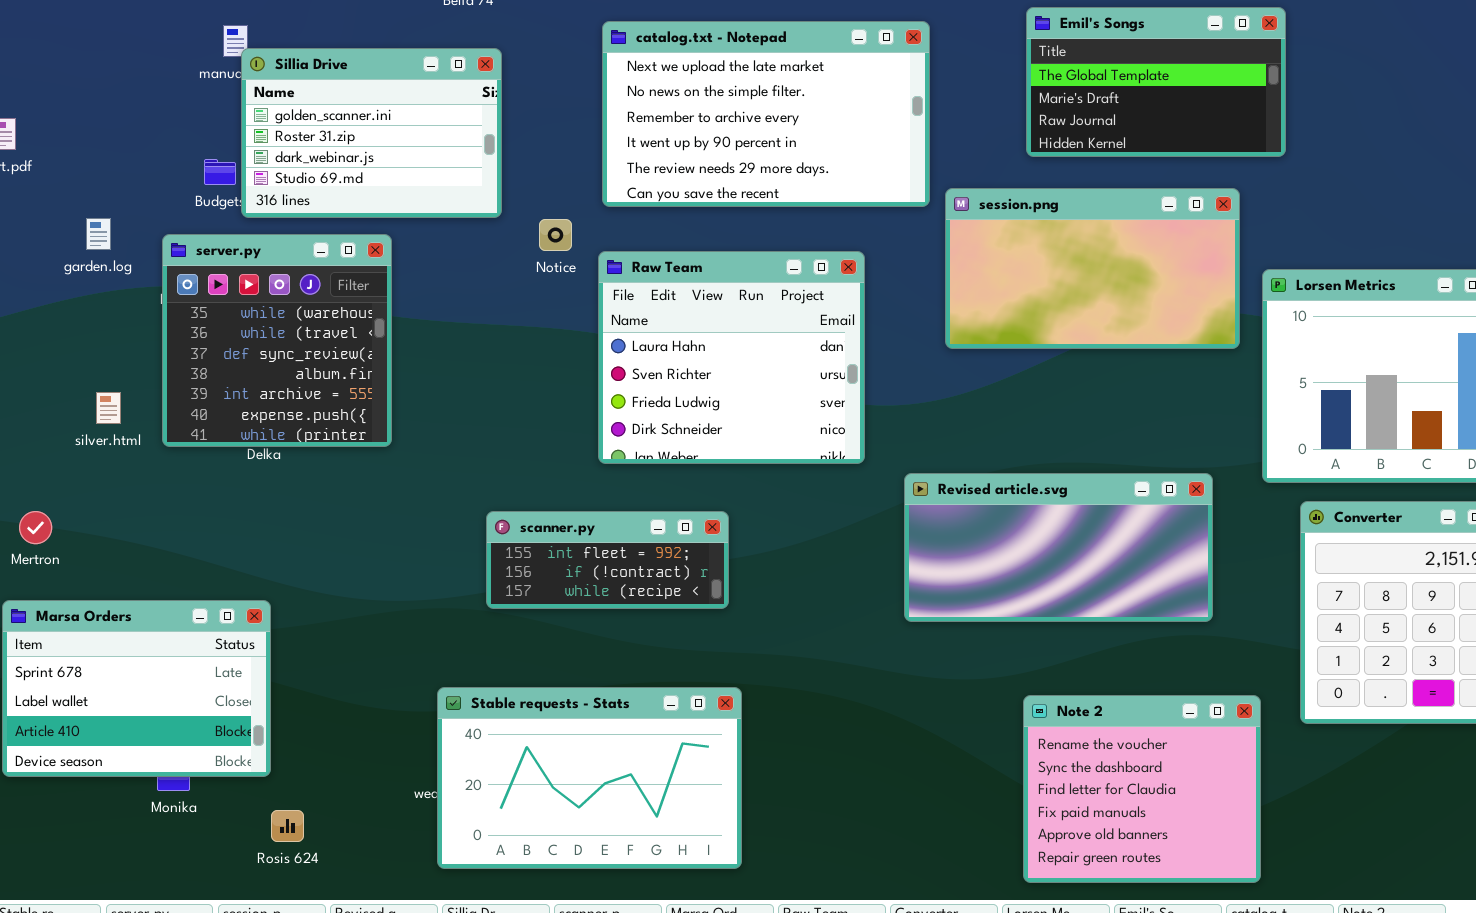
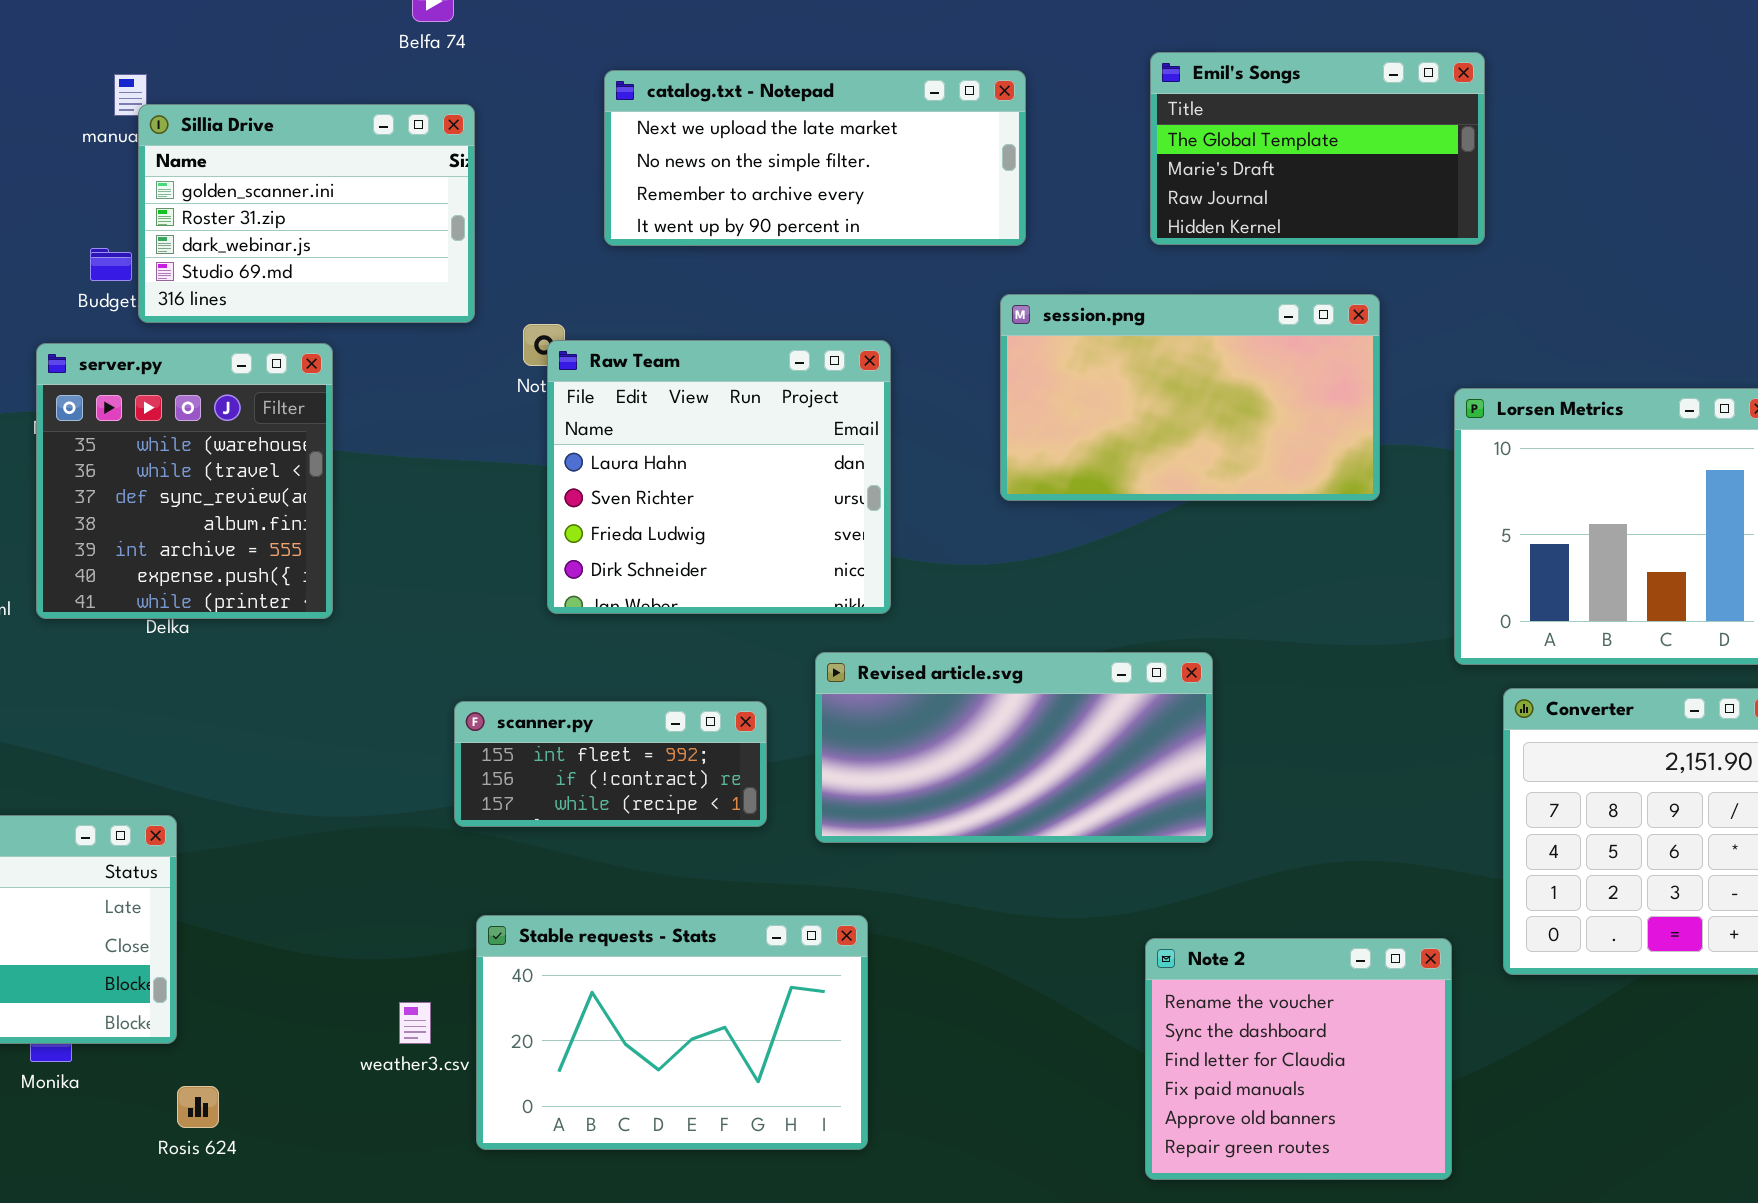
catalog.txt - Notepad: [602,21,930,207] -> [604,70,1026,246], resized
session.png: [945,188,1240,349] -> [1000,294,1380,501], moved
Raw Team: [598,251,865,464] -> [547,340,891,614], moved
Revised article.svg: [904,473,1213,622] -> [815,652,1213,843], moved
Stable requests - Stats: [437,687,742,869] -> [476,915,868,1150], moved

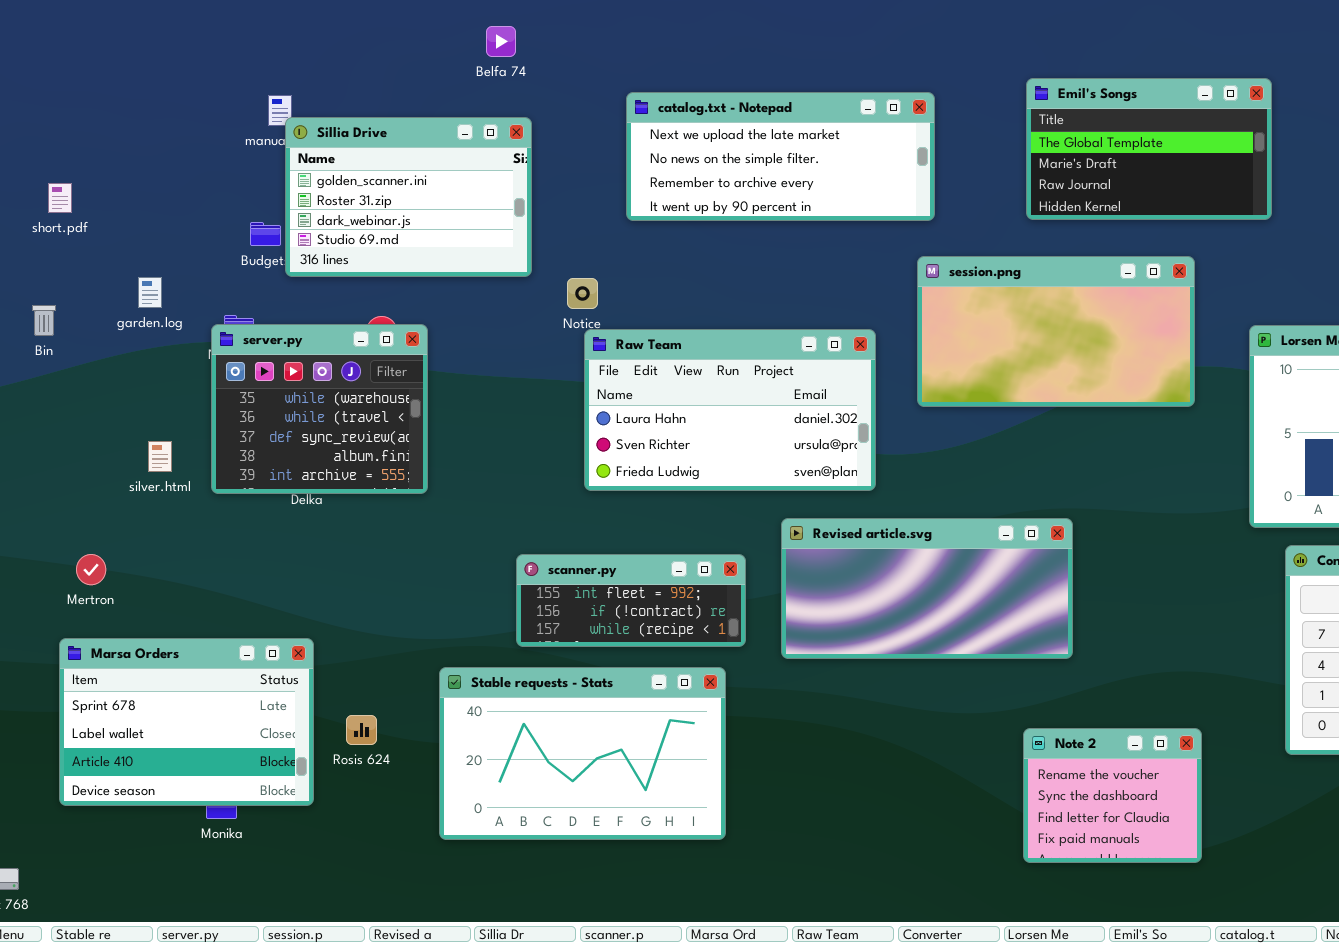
Raw Team: [547,340,891,614] -> [584,329,876,491], resized
server.py: [36,343,333,619] -> [211,324,428,494], resized
Stable requests - Stats: [476,915,868,1150] -> [439,667,726,840], moved
Note 2: [1145,938,1452,1180] -> [1023,728,1202,863], resized
Rosis 624: [177,1086,219,1128] -> [346,715,377,745], moved

